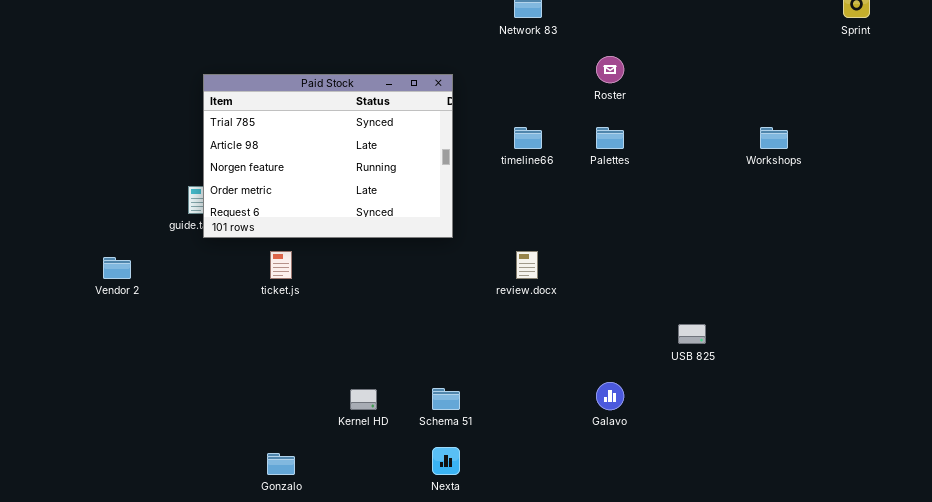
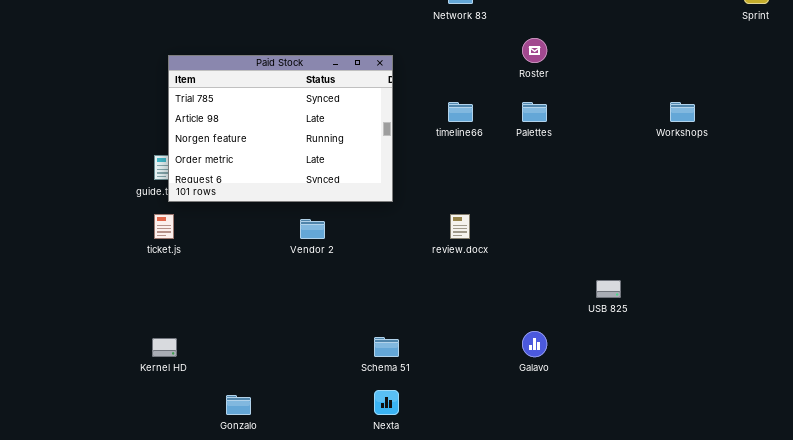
ticket.js: [270,251,292,279] -> [154,214,174,239], moved
Vendor 2: [103,257,131,279] -> [300,219,325,239], moved
Kernel HD: [350,389,377,410] -> [152,338,177,357], moved

